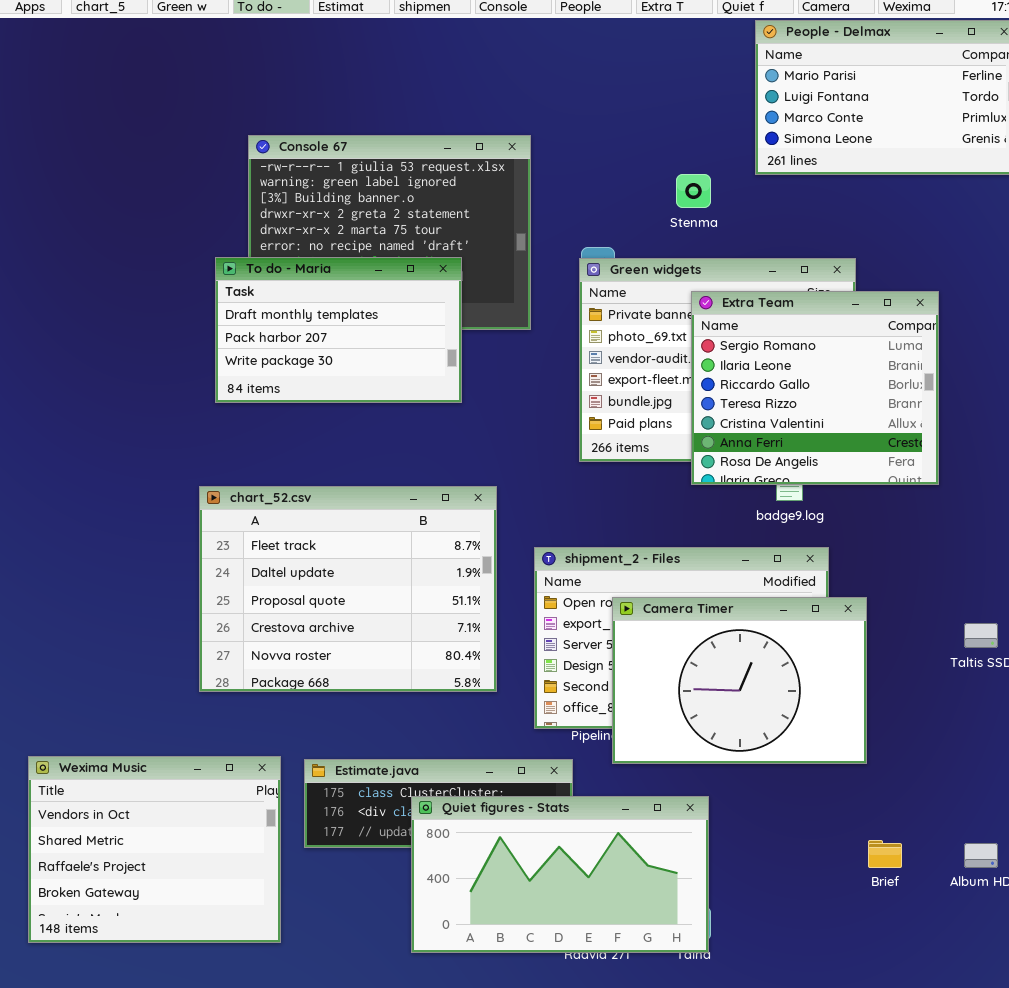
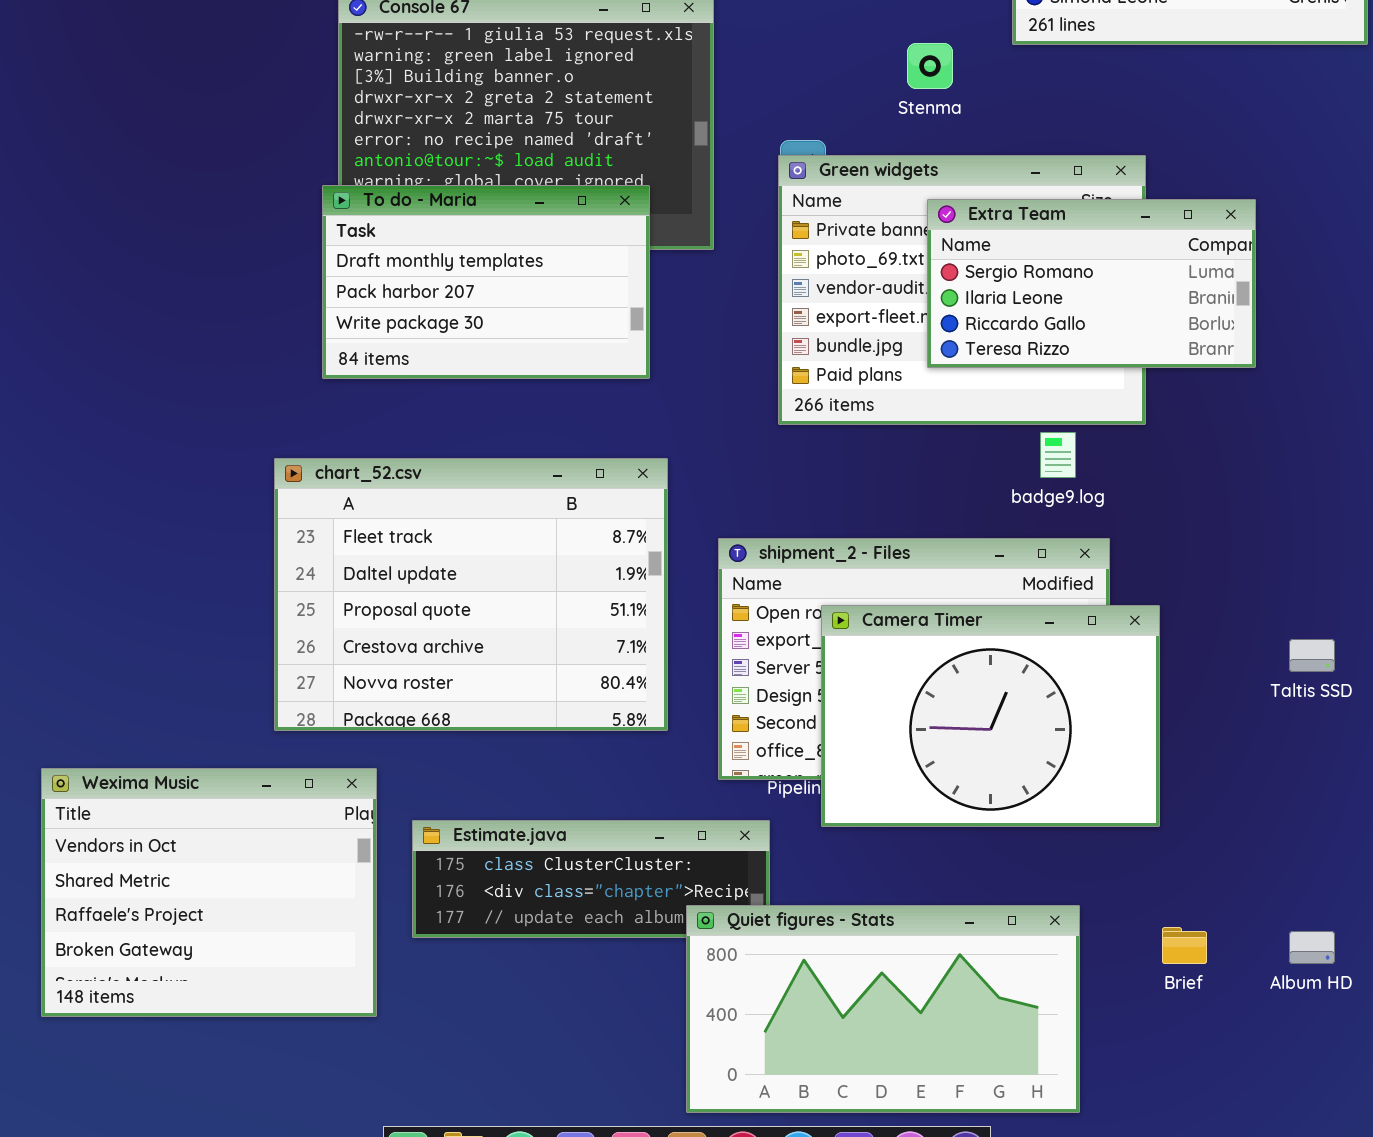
To do - Maria: [215,257,462,403] -> [322,185,650,379], moved
Extra Team: [691,291,939,485] -> [927,199,1256,368], resized
Wexima Music: [28,756,281,943] -> [41,768,377,1017], moved
Quiet figures - Stats: [411,796,709,953] -> [686,905,1080,1113], moved

